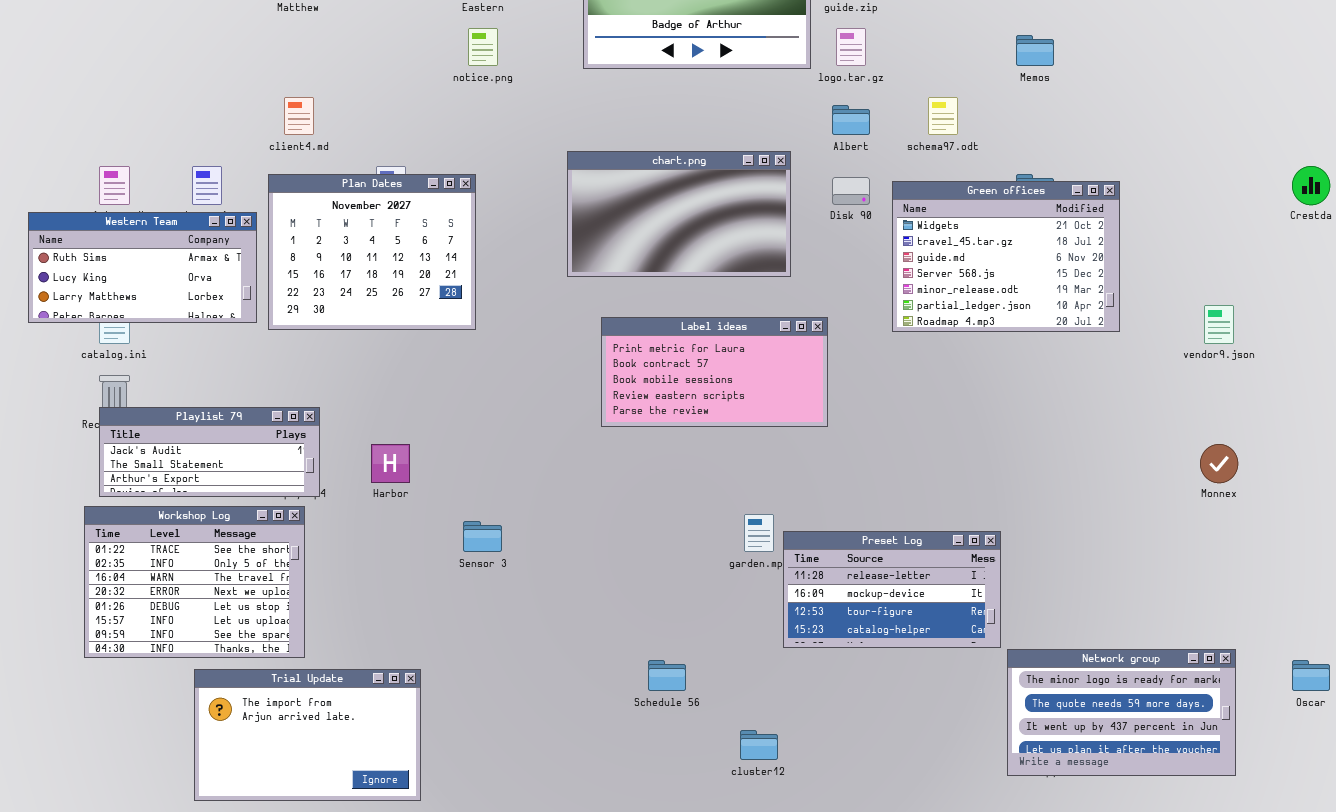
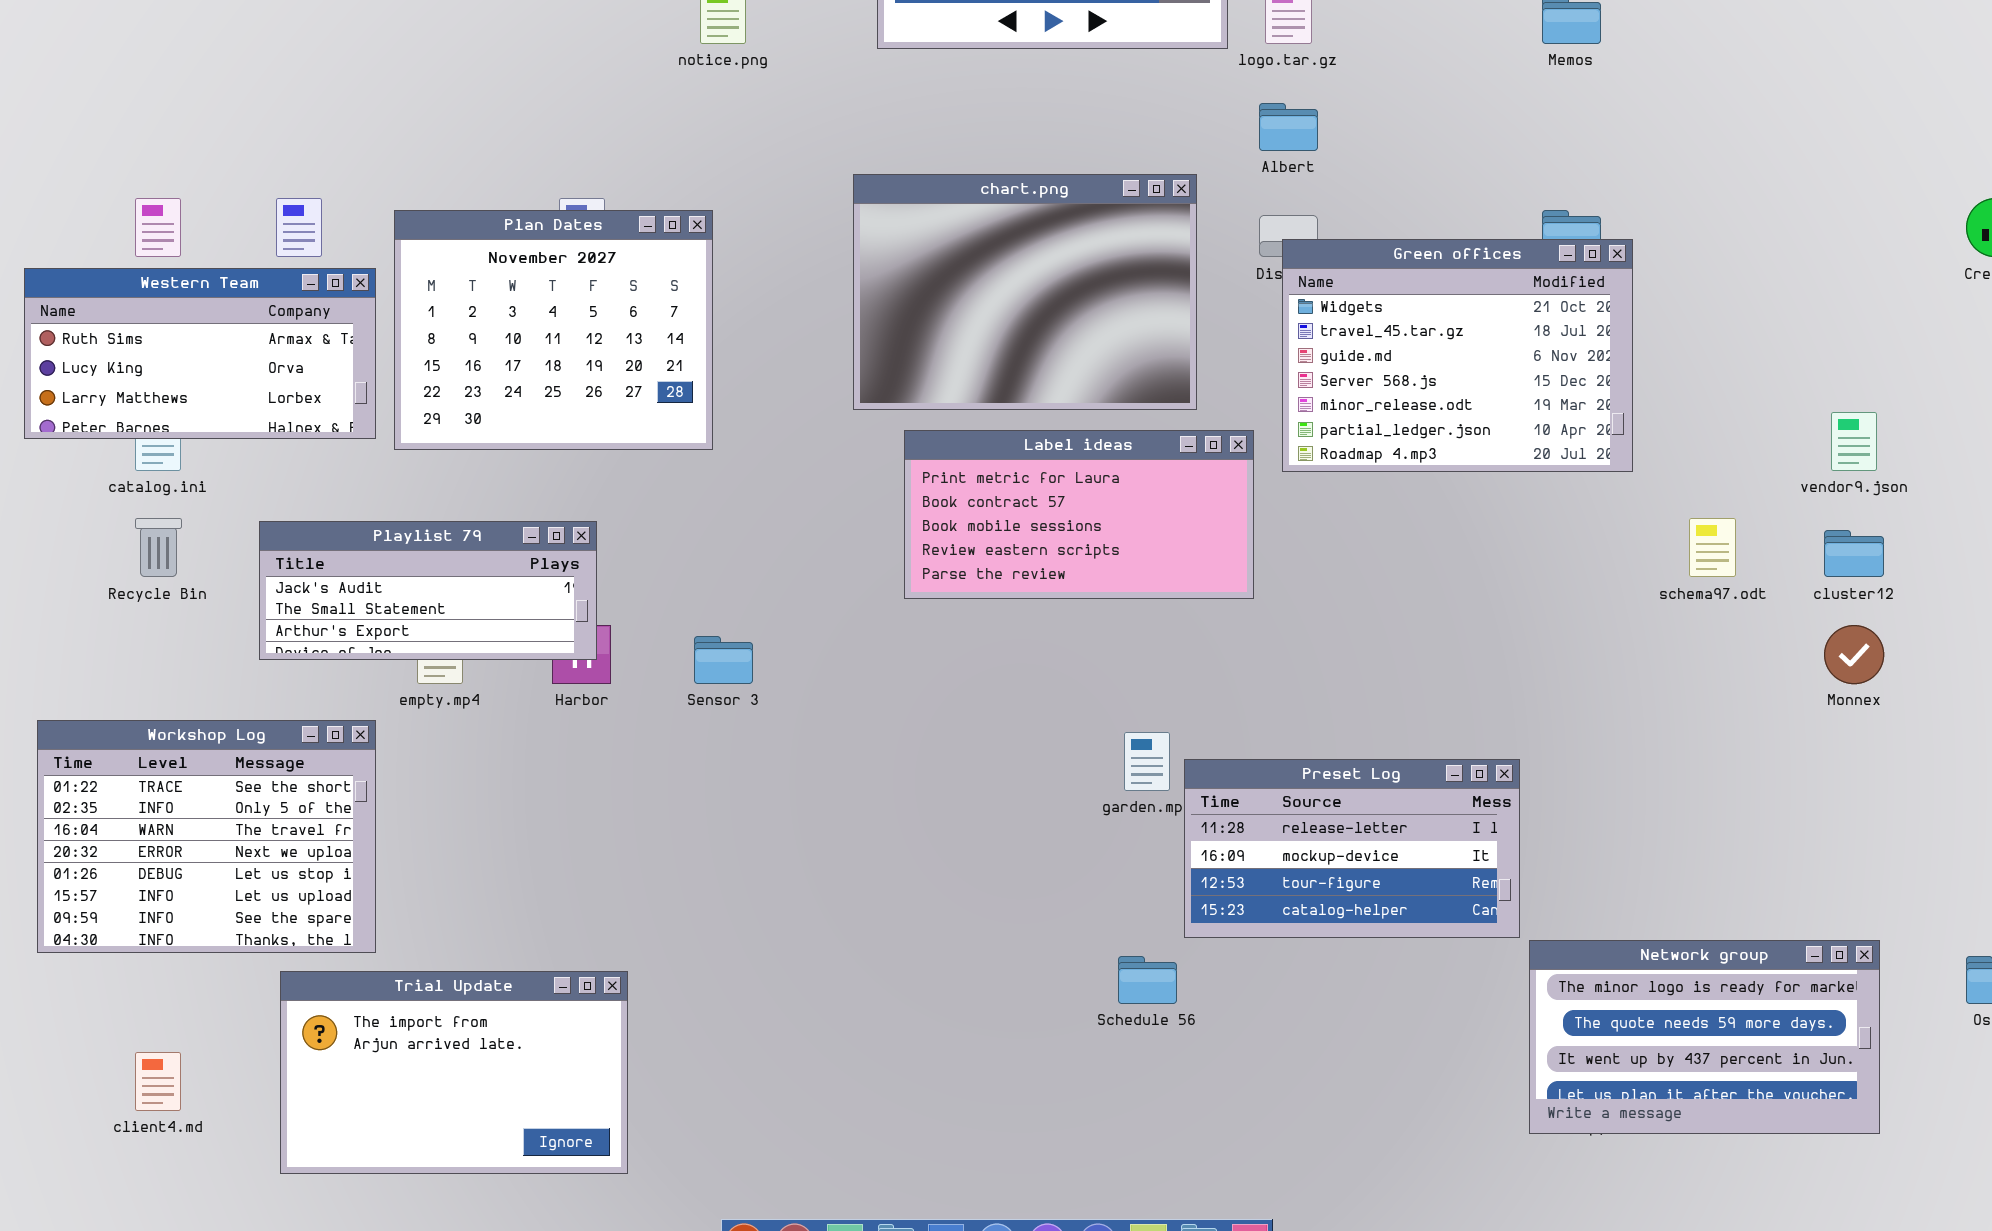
client4.md: [284,97,314,135] -> [135,1052,181,1111], moved
schema97.odt: [928,97,958,135] -> [1689,518,1736,577], moved
chart.png: [567,151,791,277] -> [853,174,1197,410], resized
Green offices: [892,181,1120,332] -> [1282,239,1633,472], moved
Playlist 79: [99,407,320,497] -> [259,521,597,660], moved
Workshop Log: [84,506,305,658] -> [37,720,376,953], moved
Sensor 3: [463,521,502,552] -> [694,636,753,684], moved
Schedule 56: [648,660,686,691] -> [1118,956,1177,1004], moved
cluster12: [740,730,778,760] -> [1824,530,1884,577], moved

